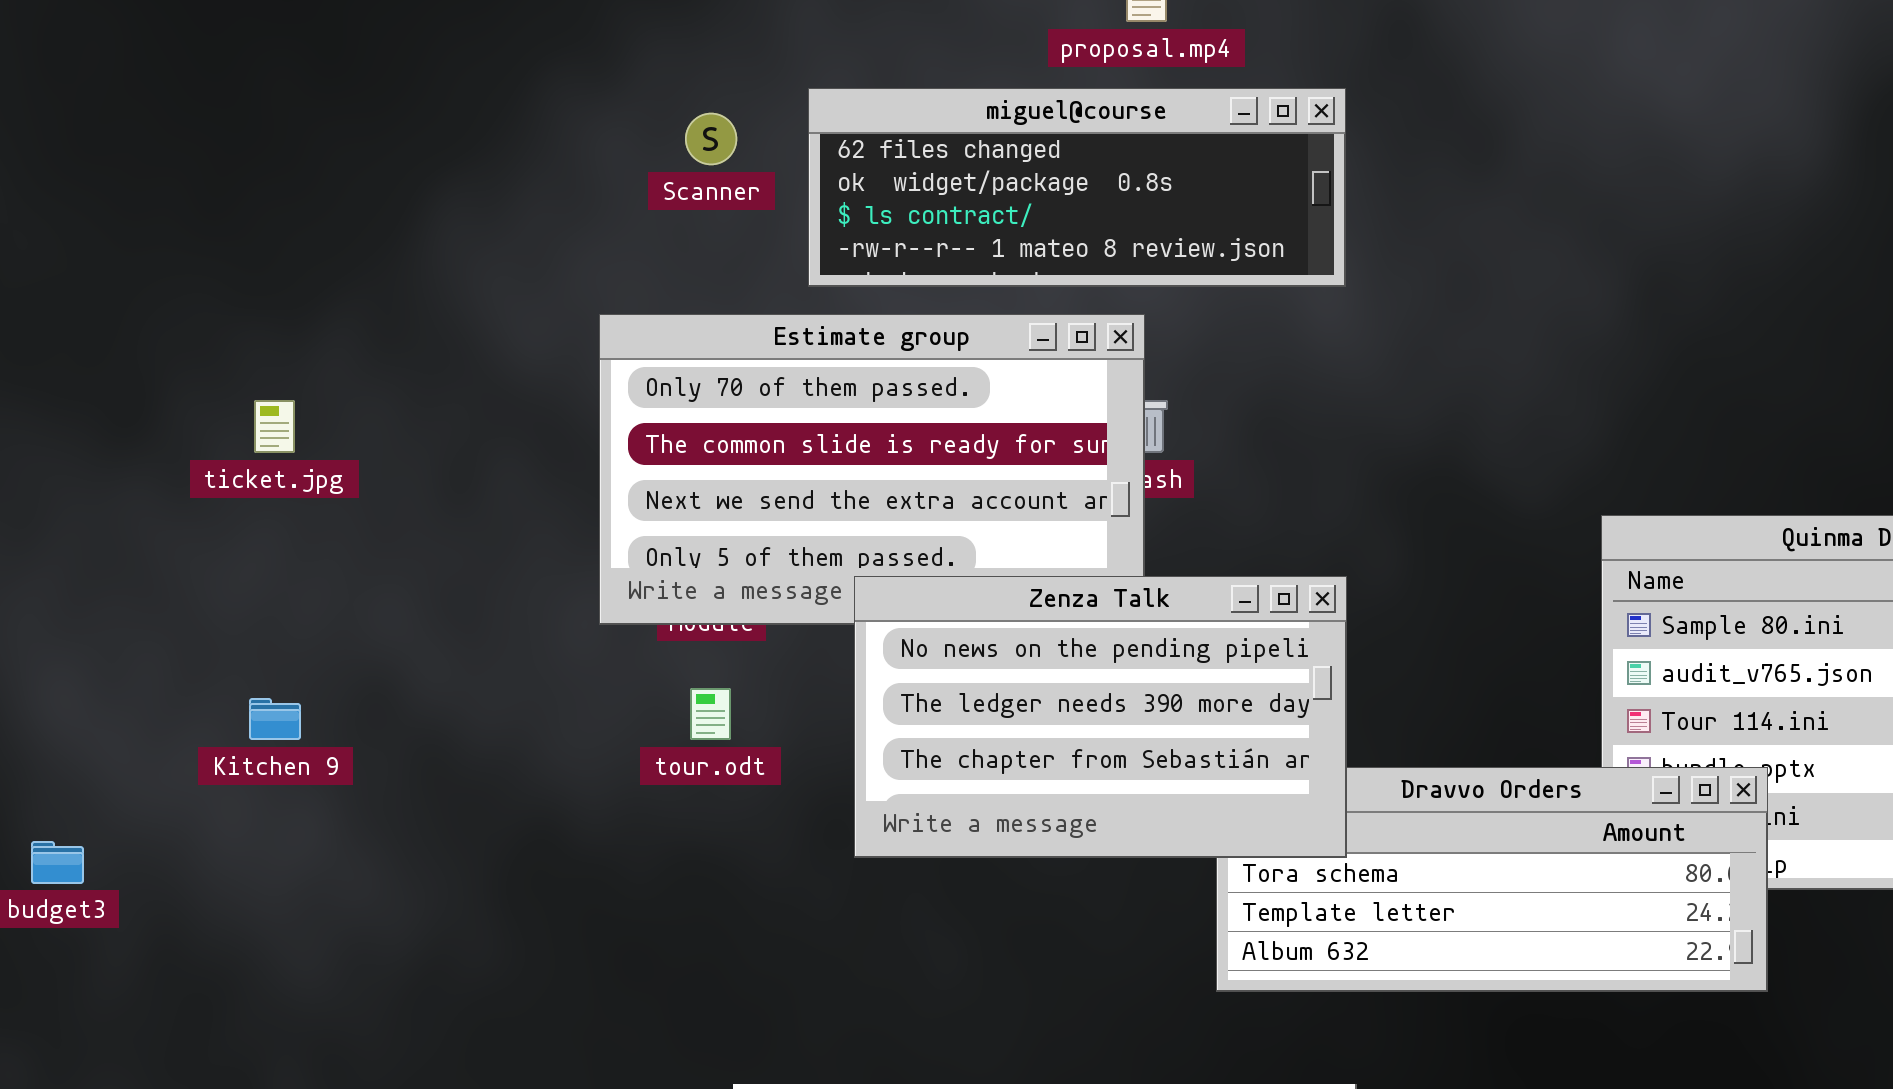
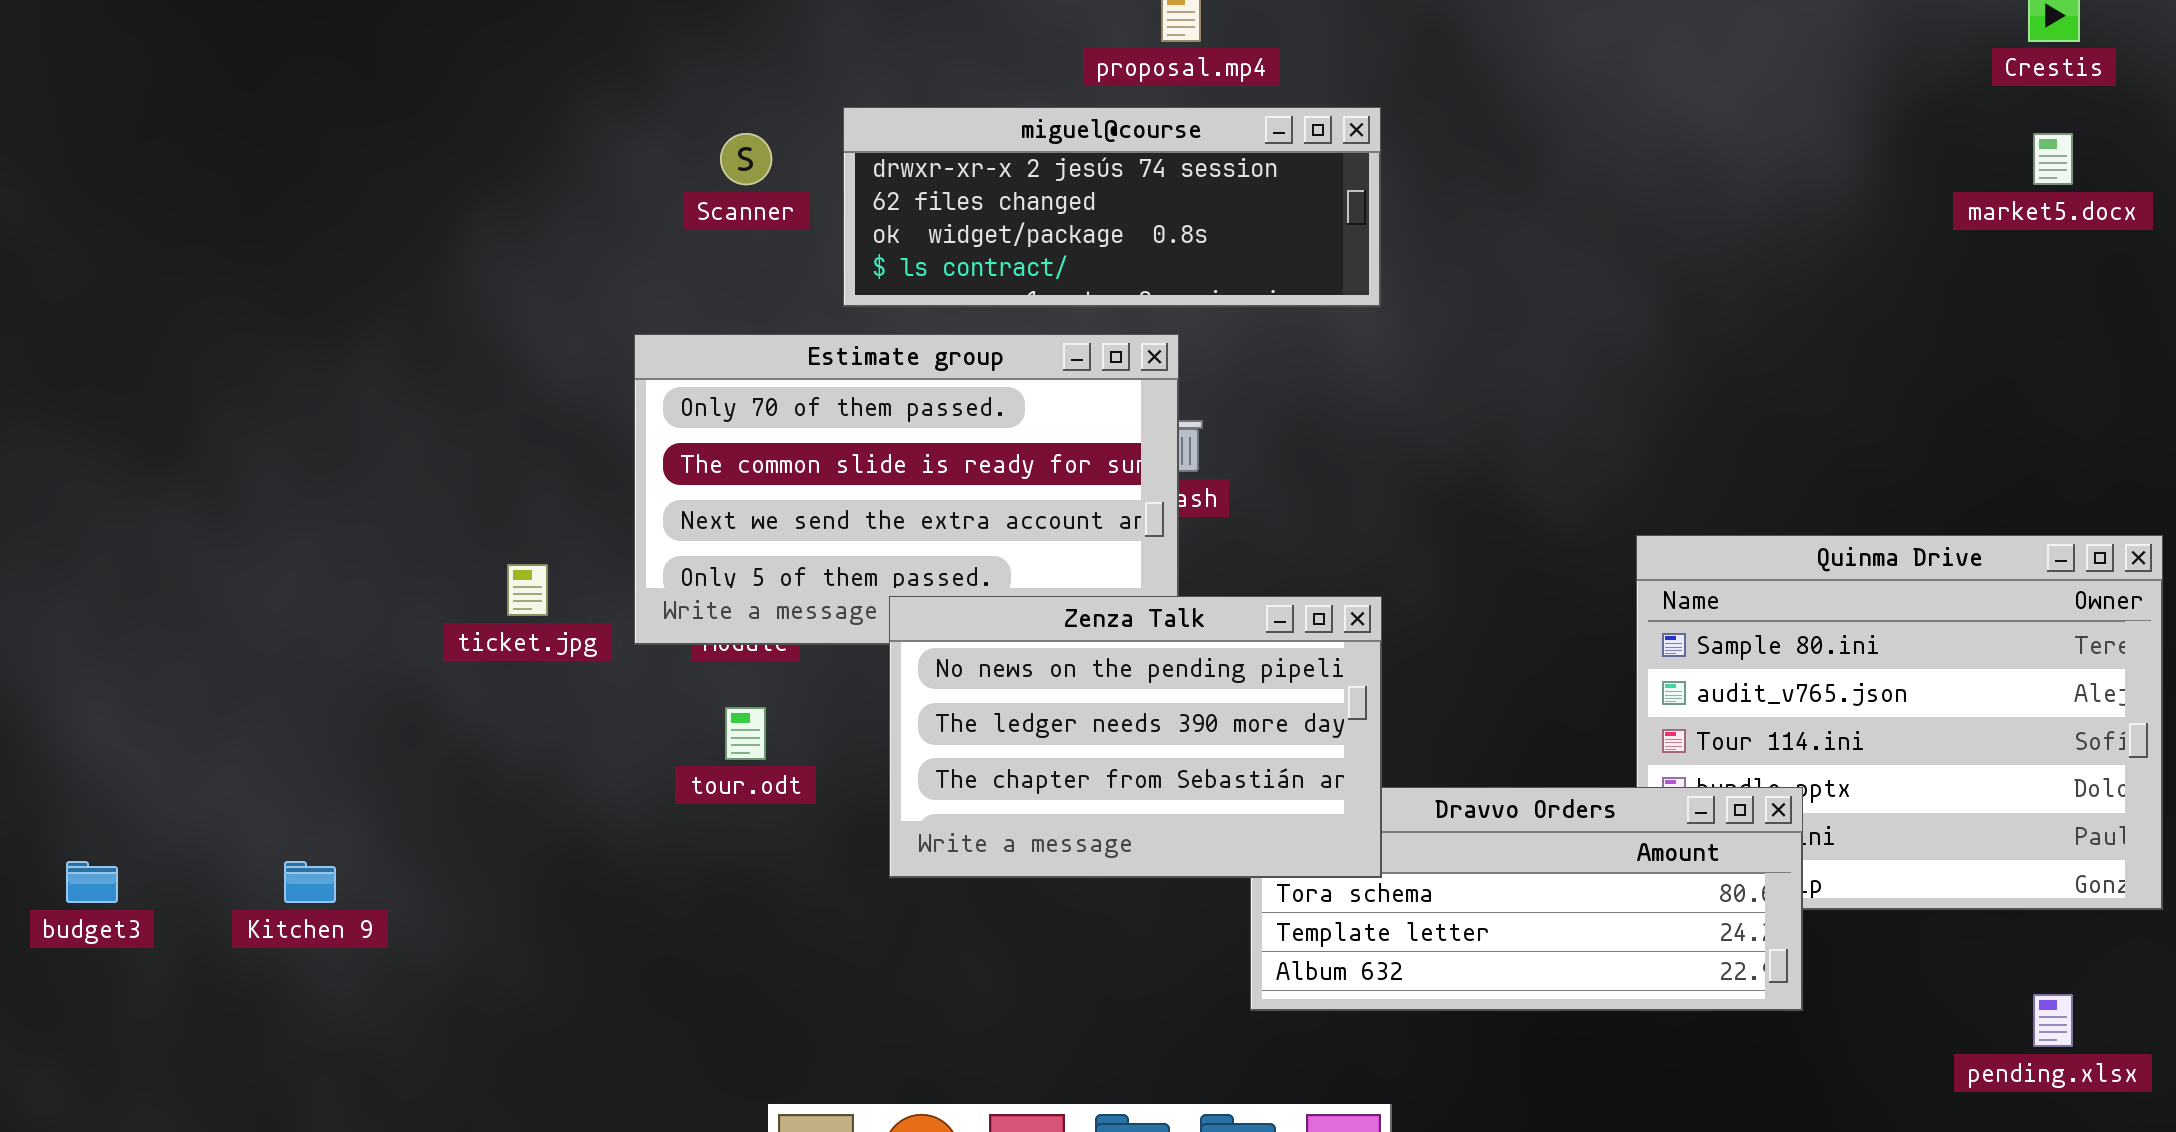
miguel@course: [808,88,1346,287] -> [843,107,1381,307], scrolled up 1 row
ticket.jpg: [254,400,295,453] -> [507,564,548,616], moved
Kitchen 9: [249,698,301,740] -> [284,861,336,903], moved

